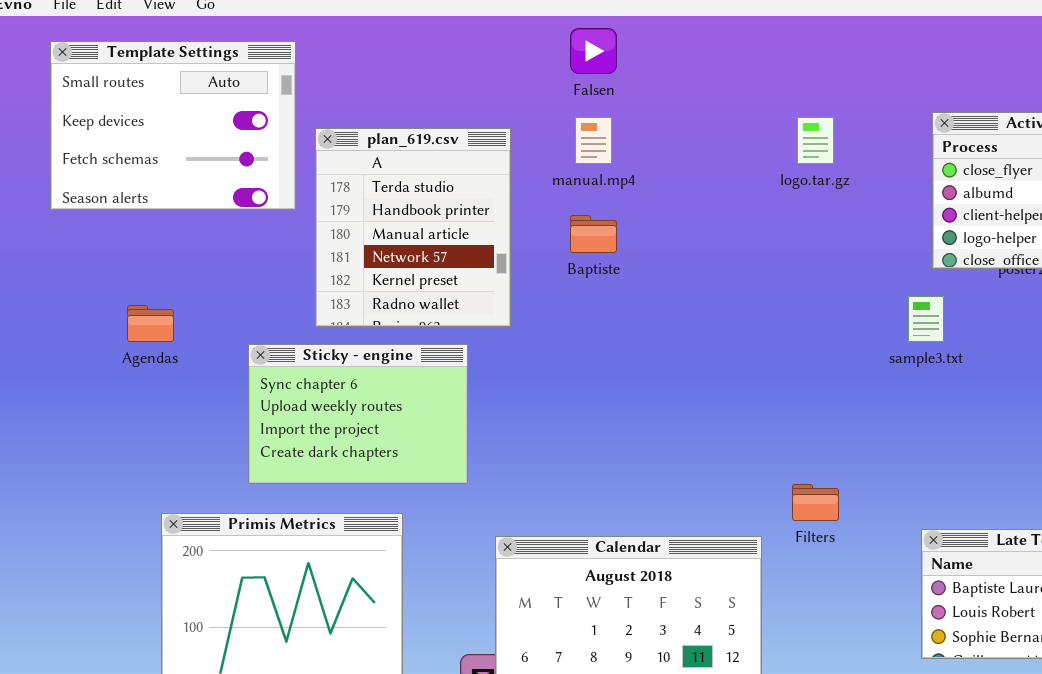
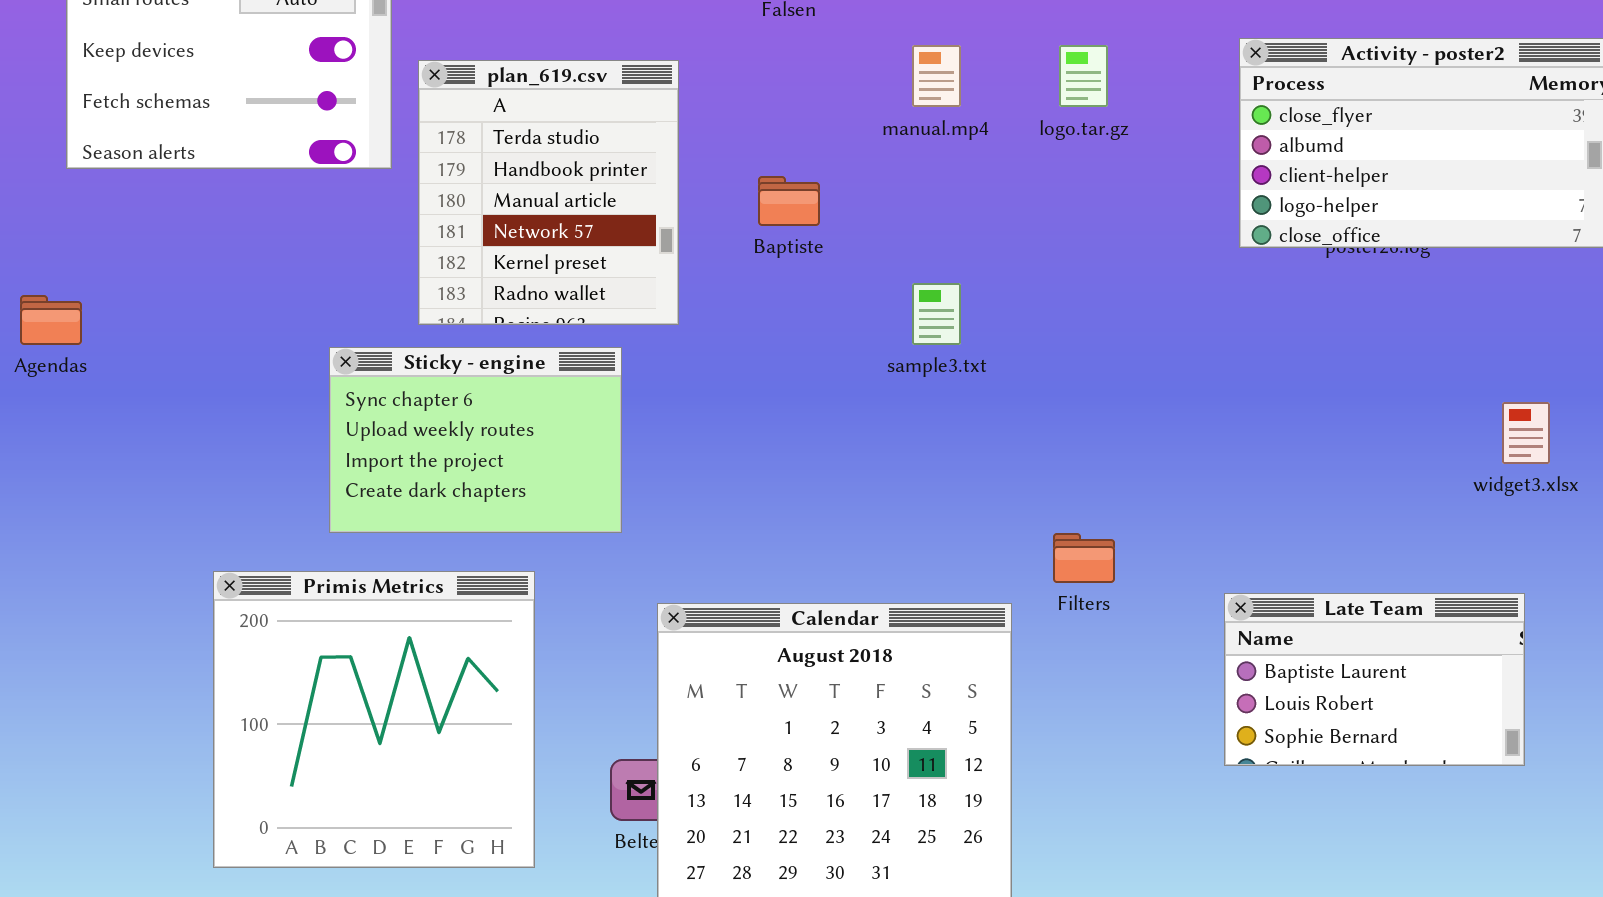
manual.mp4: [575,117,612,164] -> [912,45,961,107], moved
sample3.txt: [908,296,944,342] -> [912,283,961,345], moved
Agendas: [127,305,174,342] -> [20,295,82,345], moved

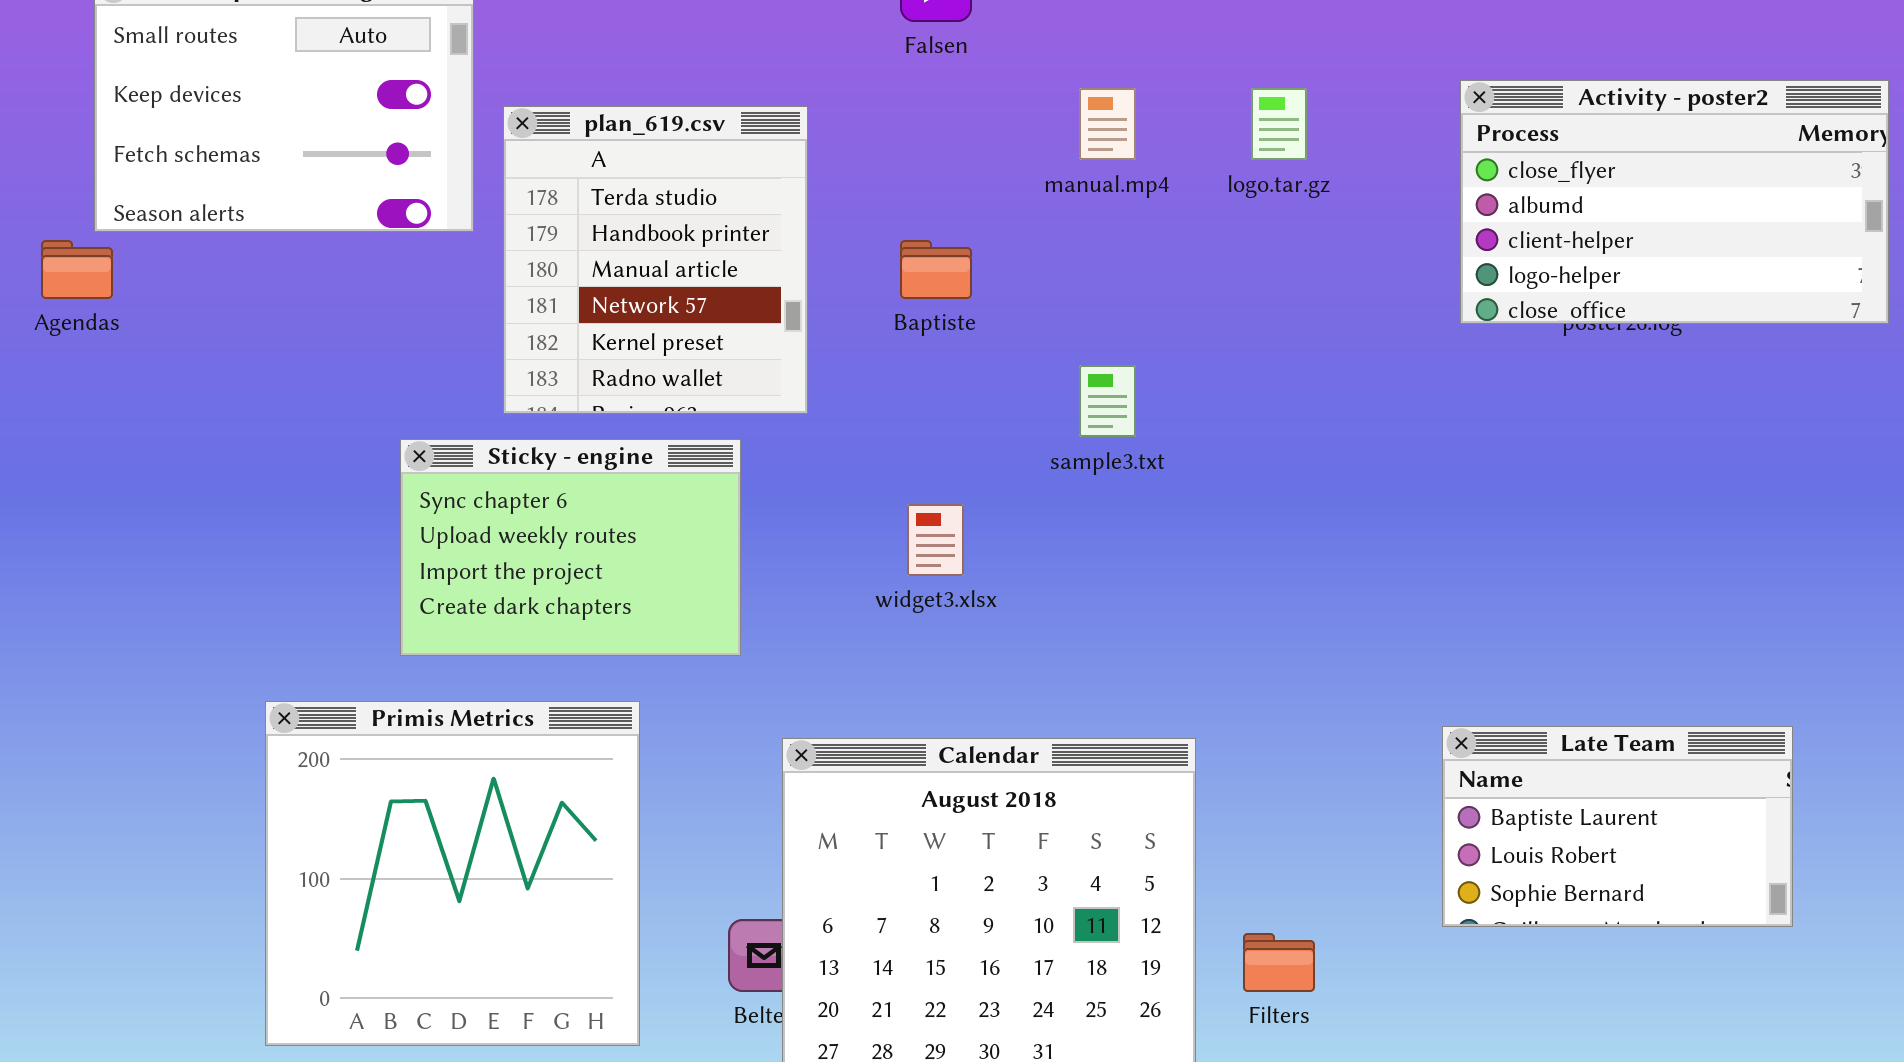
Agendas: [20,295,82,345] -> [41,240,113,299], moved
widget3.xlsx: [1502,402,1550,464] -> [907,504,964,576], moved
Filters: [1053,533,1115,583] -> [1243,933,1315,992], moved

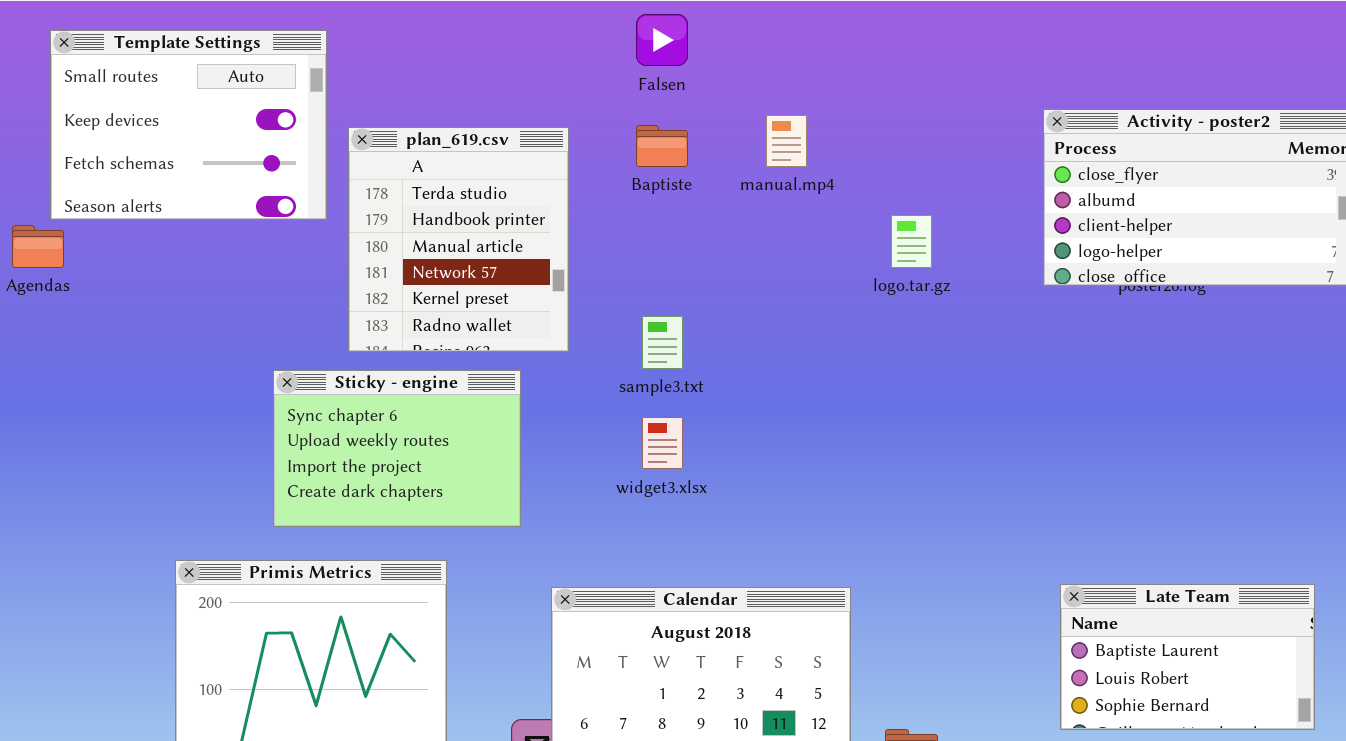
logo.tar.gz: [1251,88,1307,160] -> [891,215,932,268], moved
Baptiste: [900,240,972,299] -> [636,125,688,167], moved
sample3.txt: [1079,365,1136,437] -> [642,316,683,369], moved
Late Team: [1442,726,1793,927] -> [1060,584,1315,730], moved

